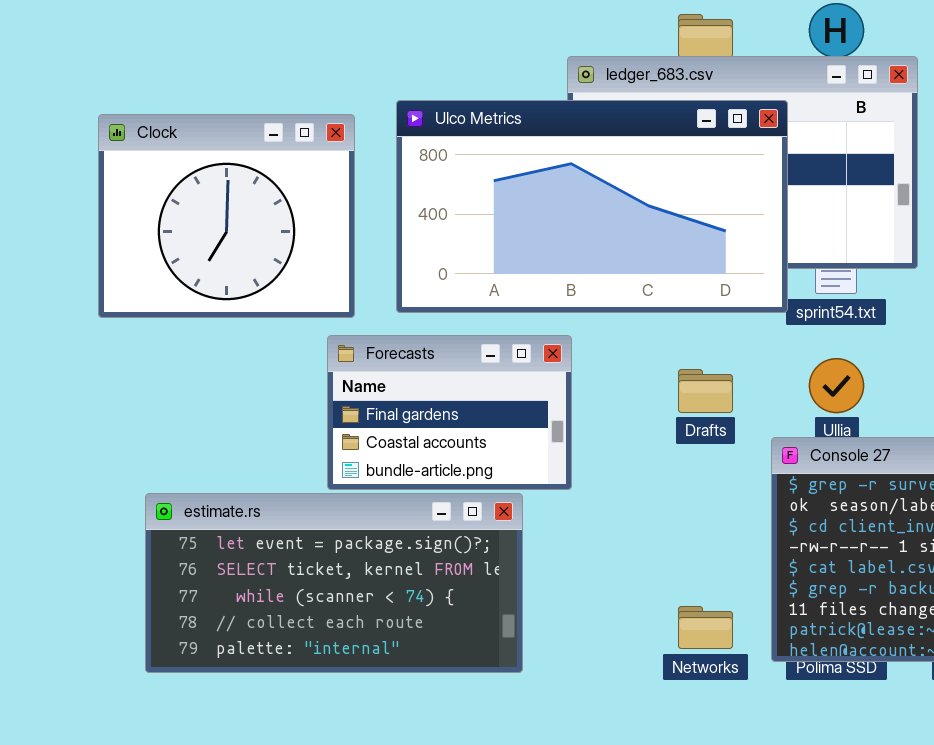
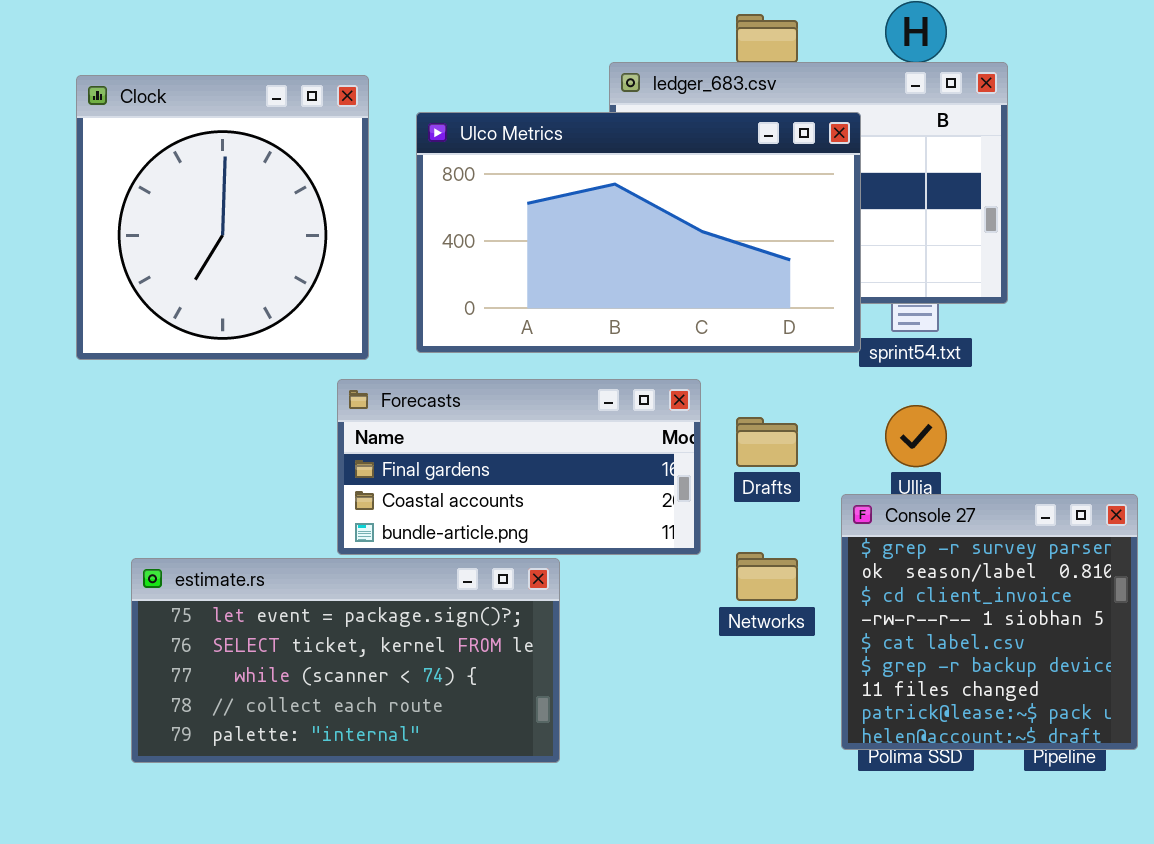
Clock: [98,114,355,318] -> [76,75,369,360], resized
Forecasts: [327,335,572,490] -> [337,379,701,555], resized
Networks: [678,606,733,649] -> [736,552,798,601], moved

